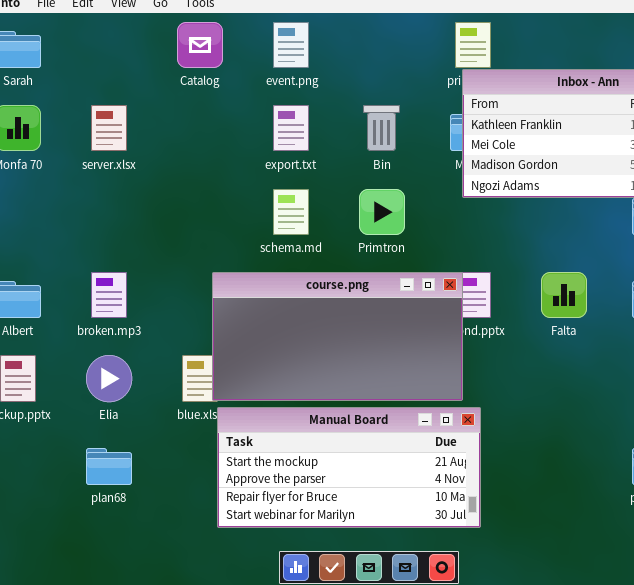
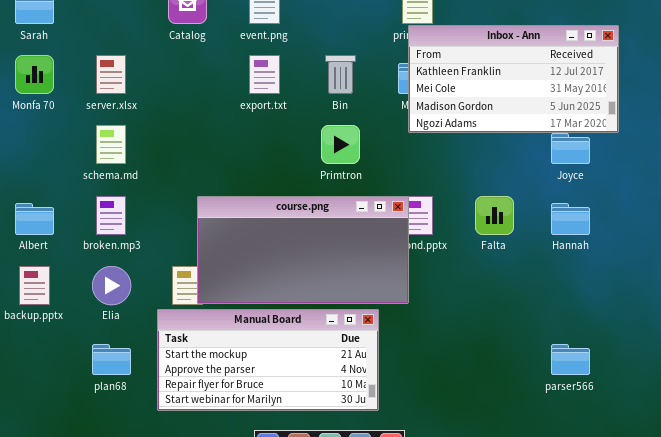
schema.md: [273,189,309,235] -> [96,125,126,164], moved
Manual Board: [217,407,481,528] -> [157,309,379,411], moved

